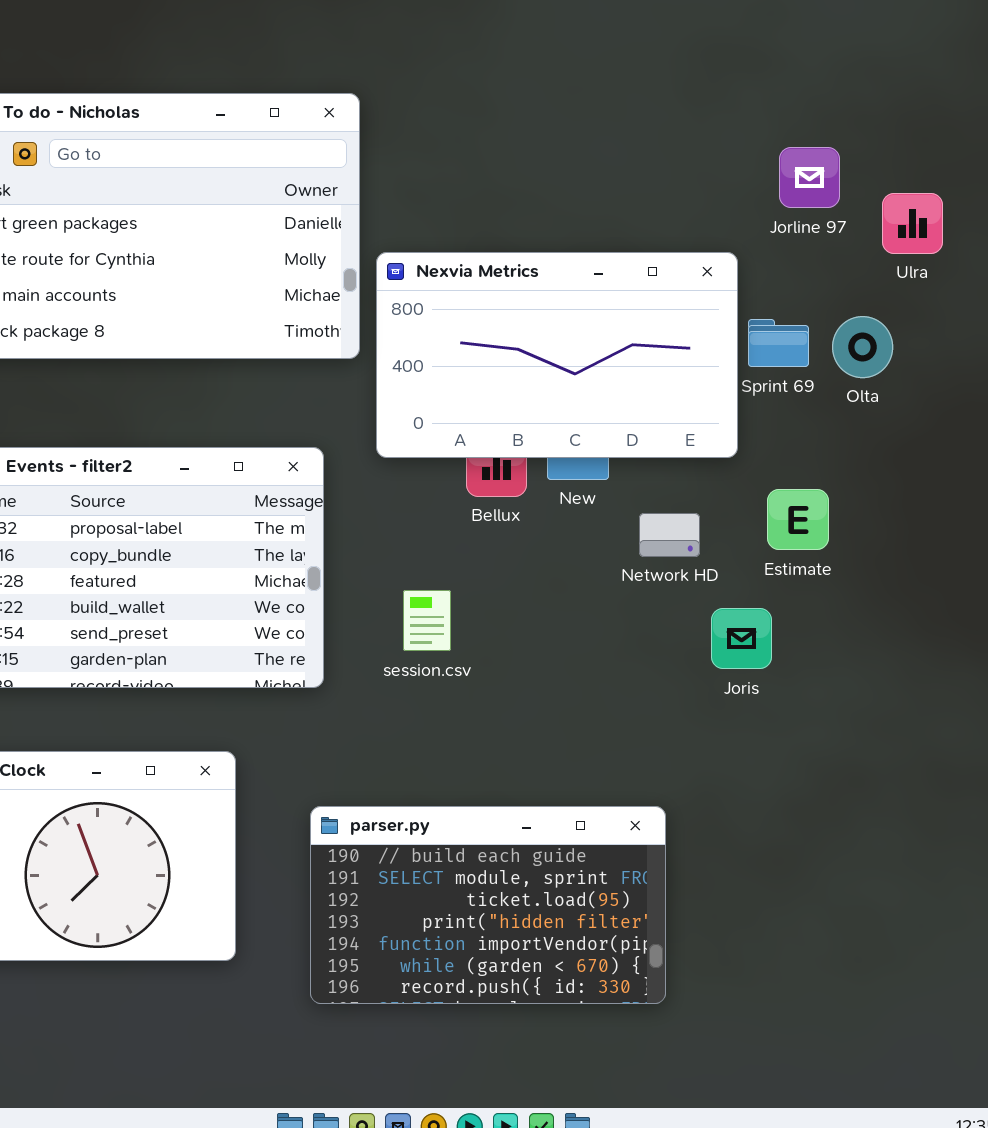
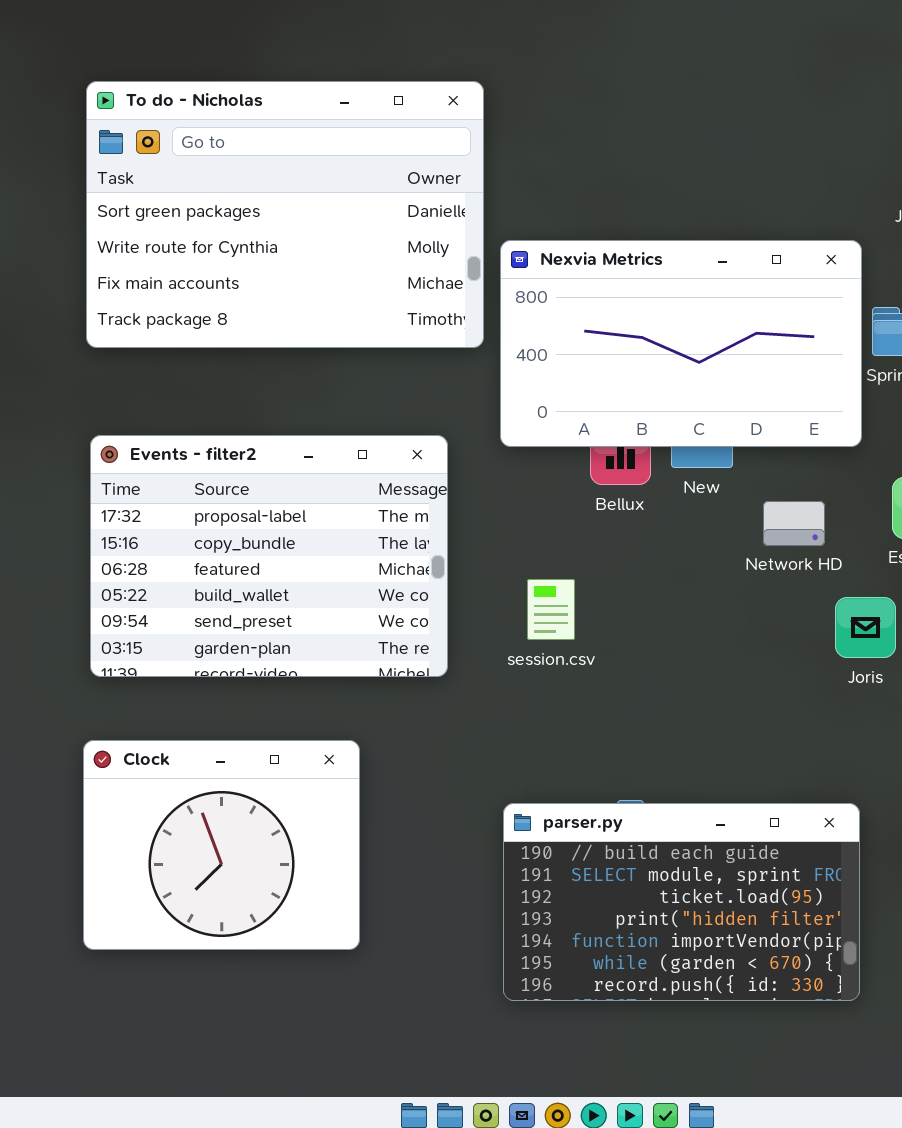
parser.py: [310,806,666,1004] -> [503,803,860,1001], moved

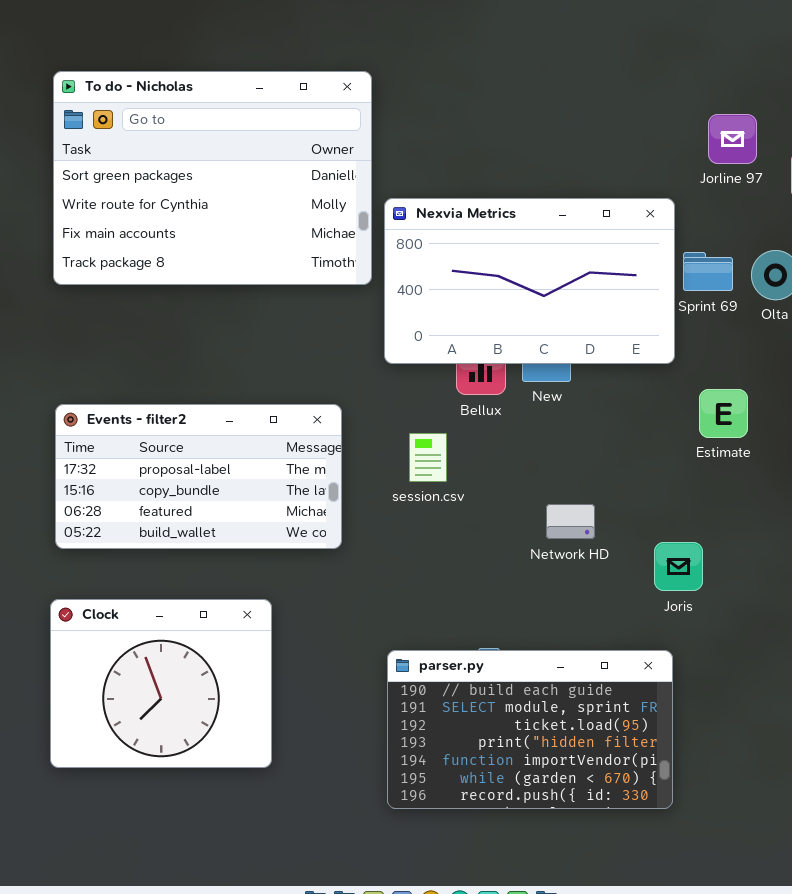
Events - filter2: [90,435,448,677] -> [55,404,342,549], resized
Network HD: [763,501,825,546] -> [546,504,595,539], moved
session.csv: [527,579,575,640] -> [409,433,447,482], moved
Joris: [835,597,896,658] -> [654,542,703,591], moved

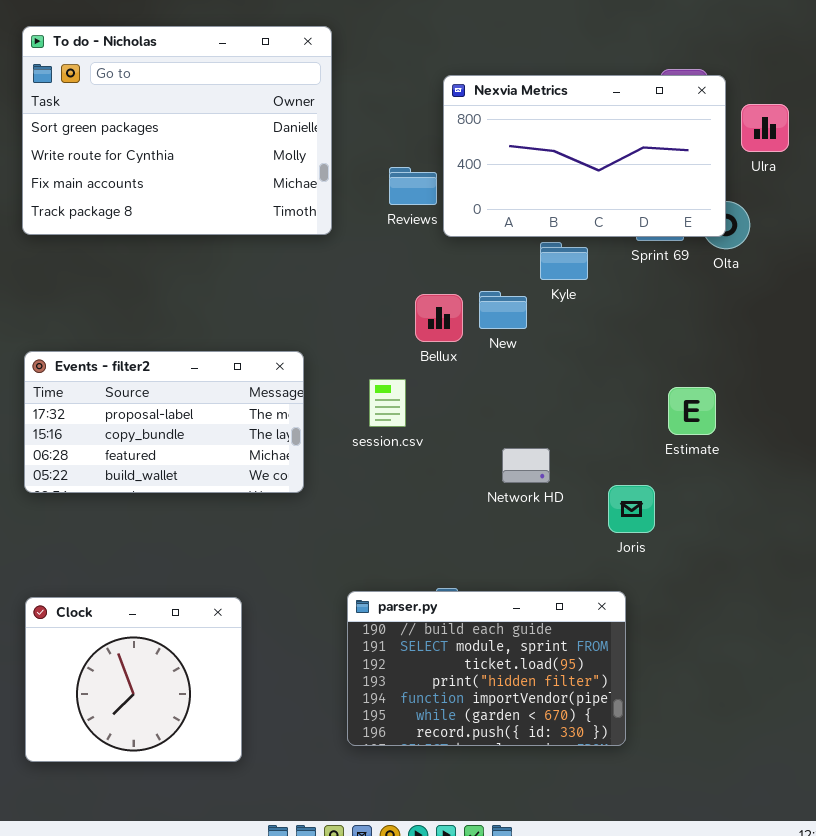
Nexvia Metrics: [384,198,675,364] -> [443,75,726,237], moved
Estimate: [699,389,748,438] -> [668,387,716,435], moved
Clock: [50,599,272,768] -> [25,597,242,762], moved

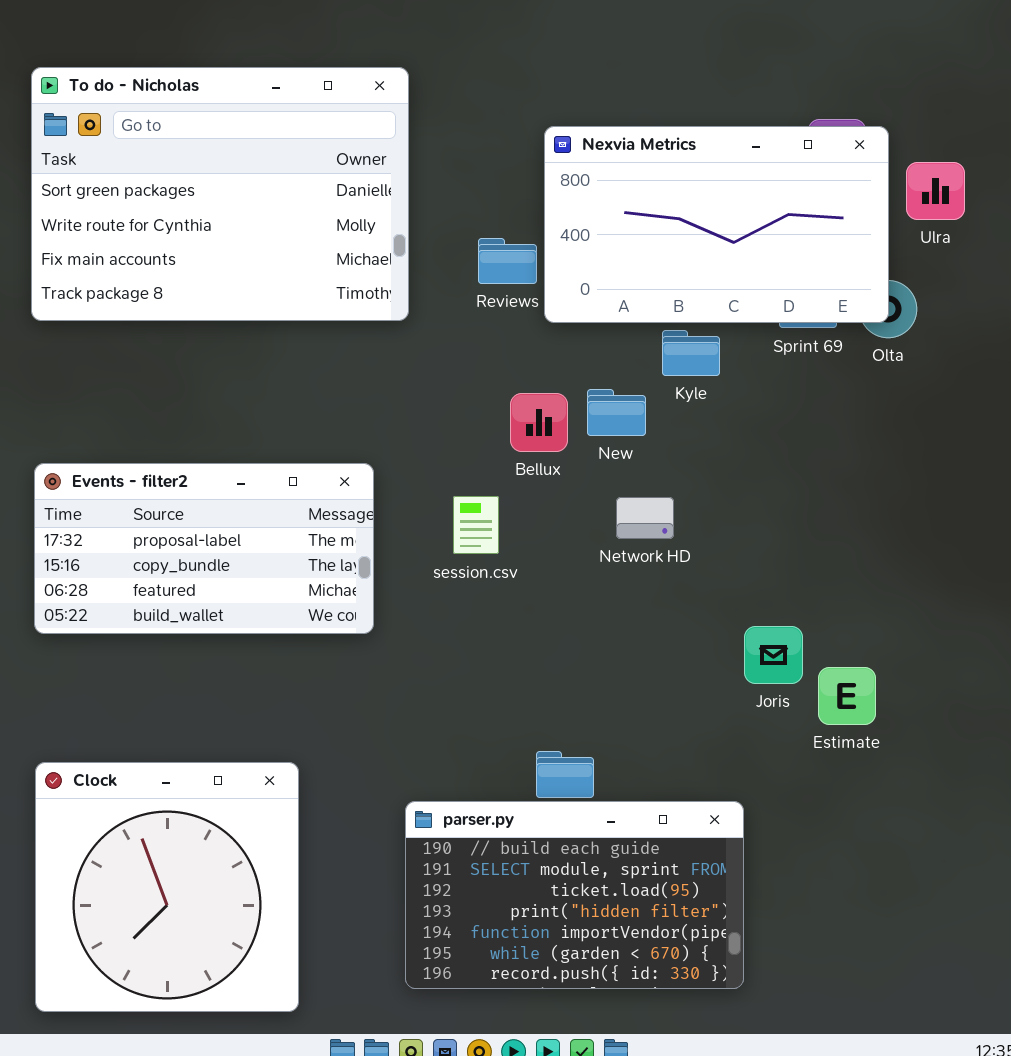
Estimate: [668,387,716,435] -> [818,667,876,725], moved
Network HD: [502,448,550,483] -> [616,497,674,539], moved
parser.py: [347,591,626,746] -> [405,801,744,989], moved
Clock: [25,597,242,762] -> [35,762,299,1012], resized

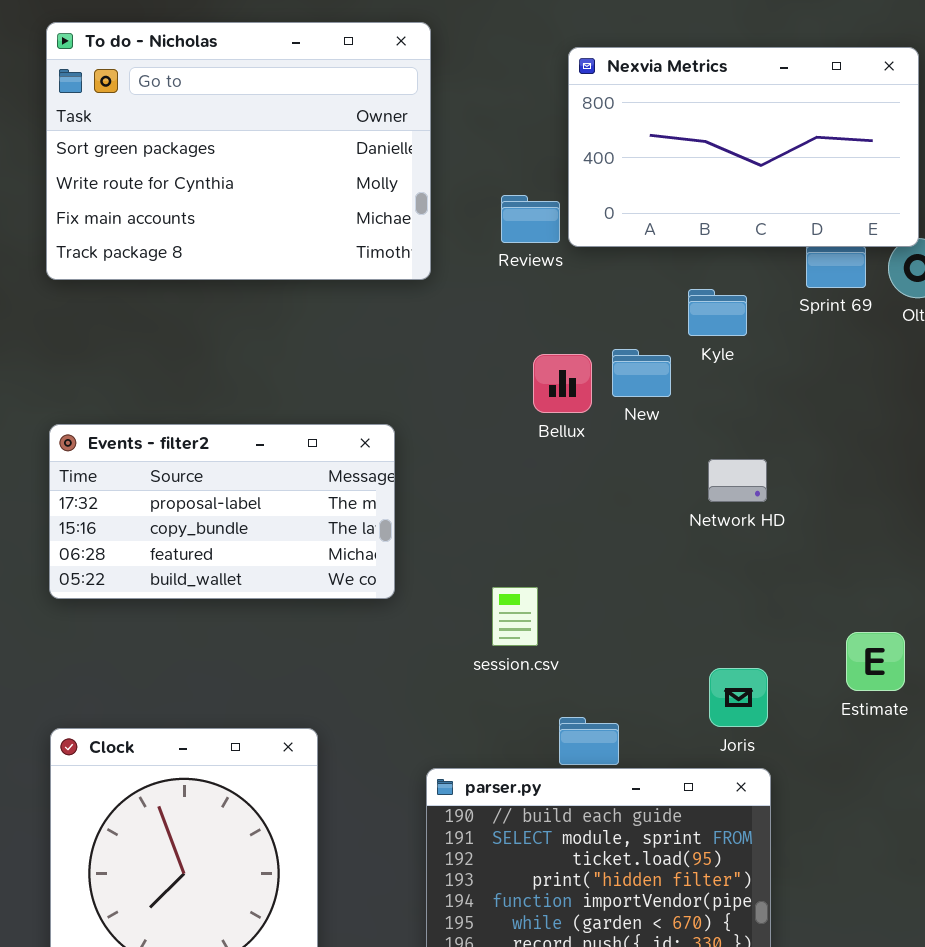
Nexvia Metrics: [544,126,889,323] -> [568,47,919,247], moved
session.csv: [453,496,499,554] -> [492,587,538,646], moved
Network HD: [616,497,674,539] -> [708,459,767,502], moved
Joris: [744,626,803,684] -> [709,668,768,727], moved

